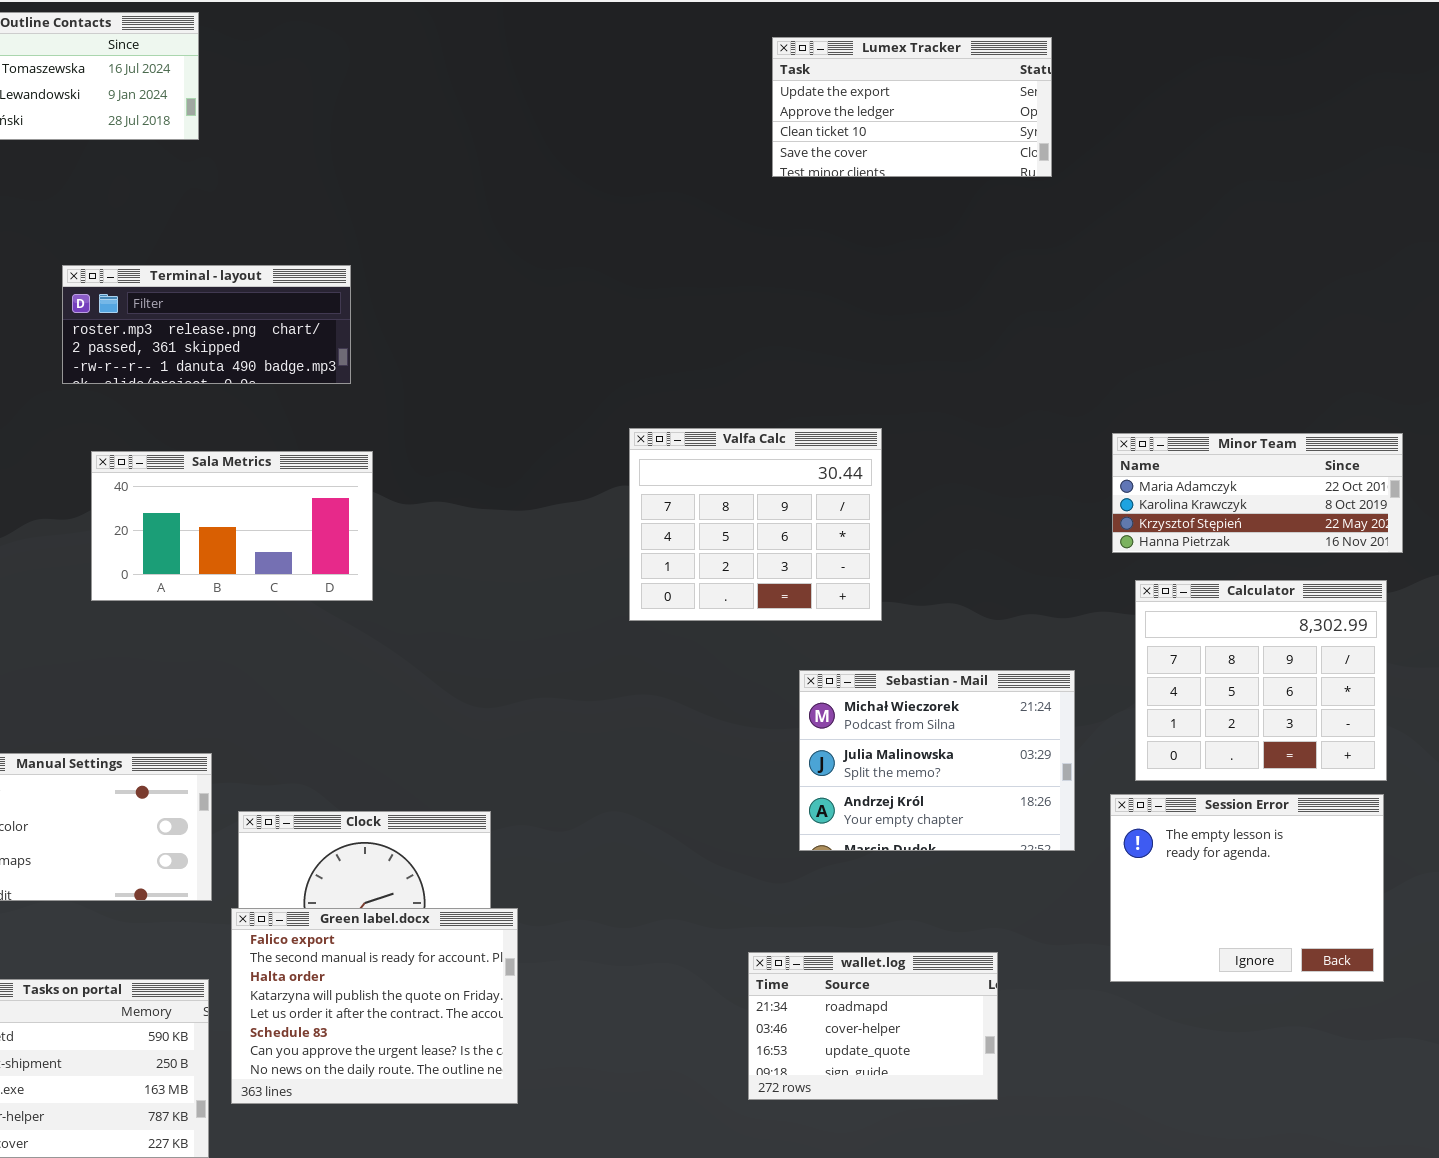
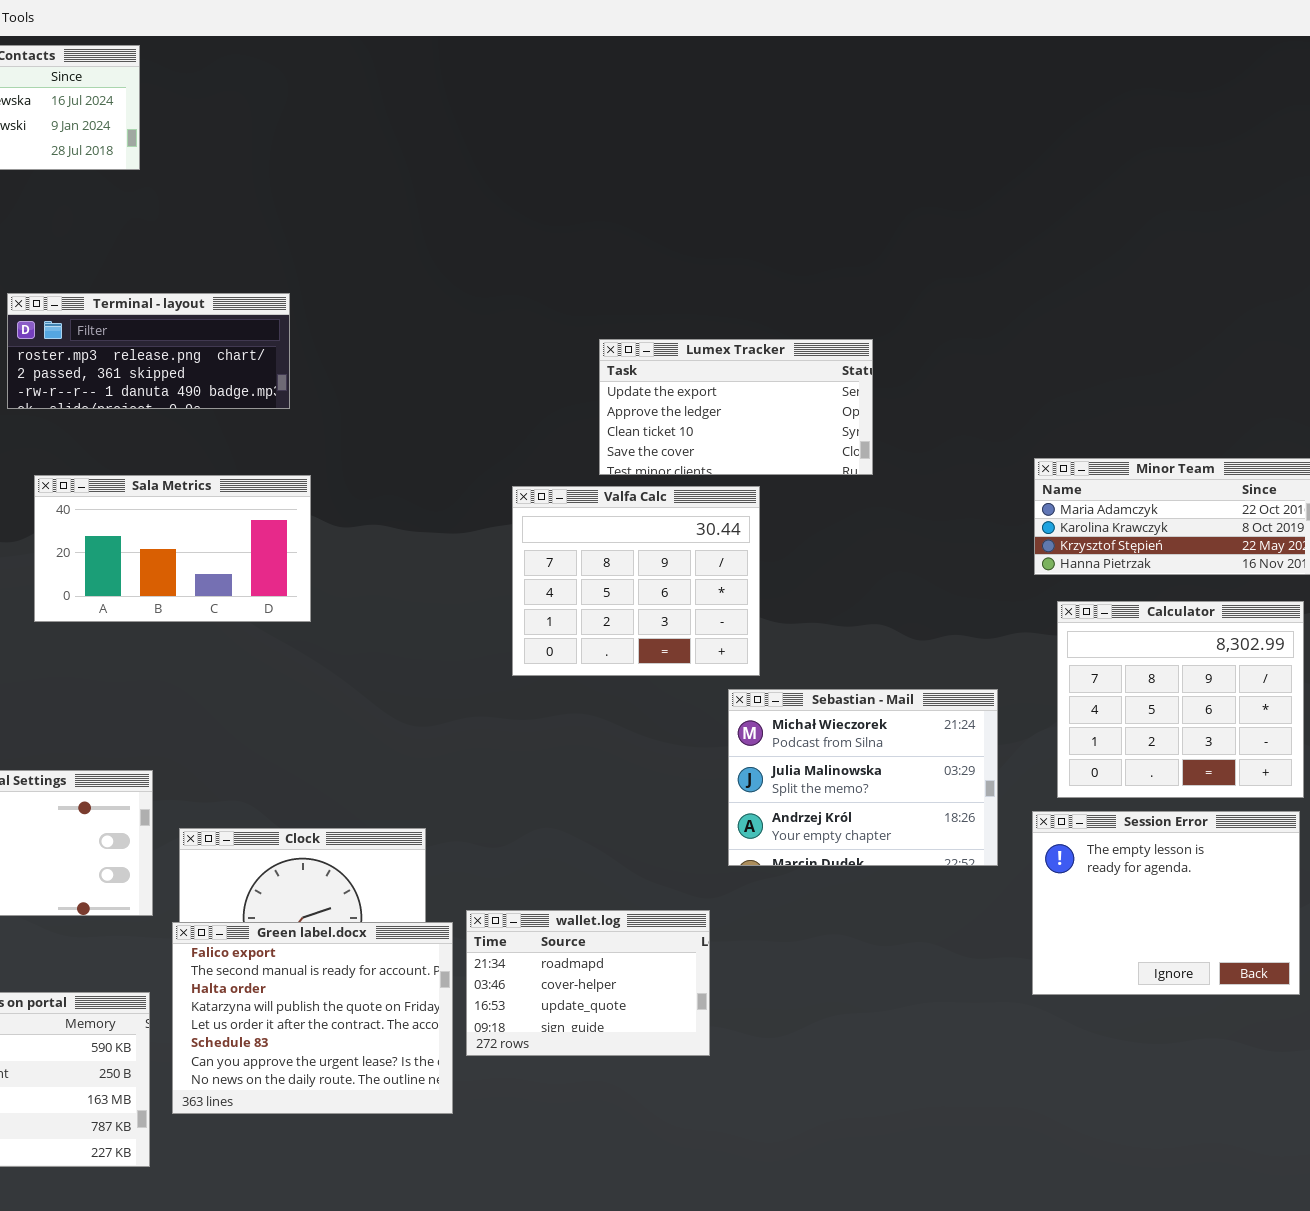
Lumex Tracker: [772,37,1052,177] -> [599,339,873,475], moved
Valfa Calc: [629,428,882,621] -> [512,486,760,676], moved
wallet.log: [748,952,998,1100] -> [466,910,710,1056], moved

